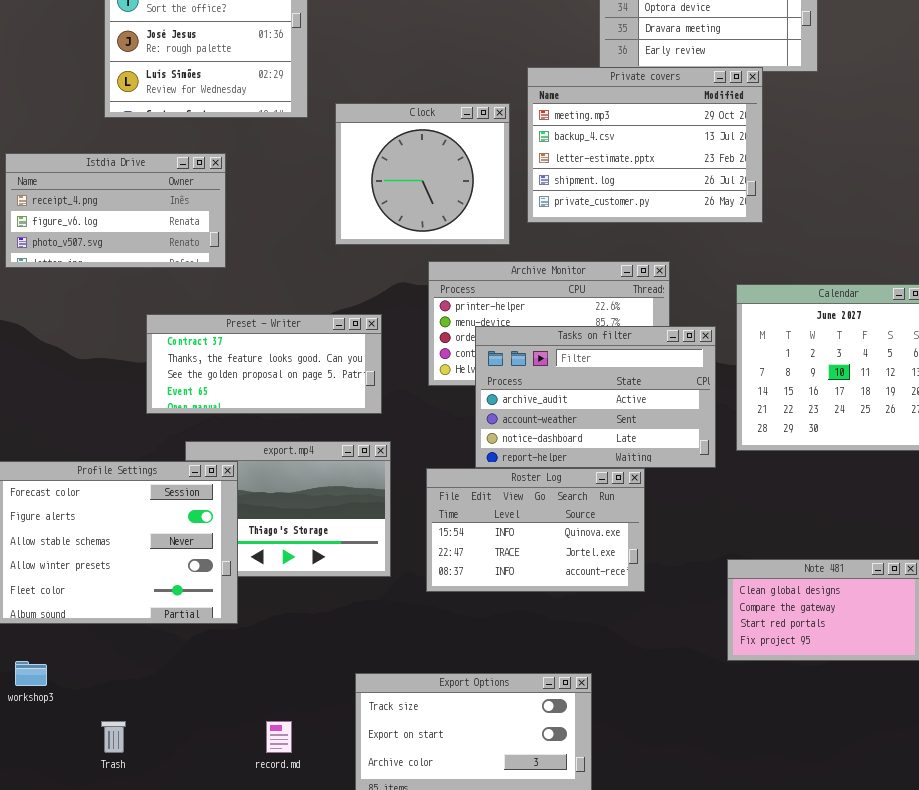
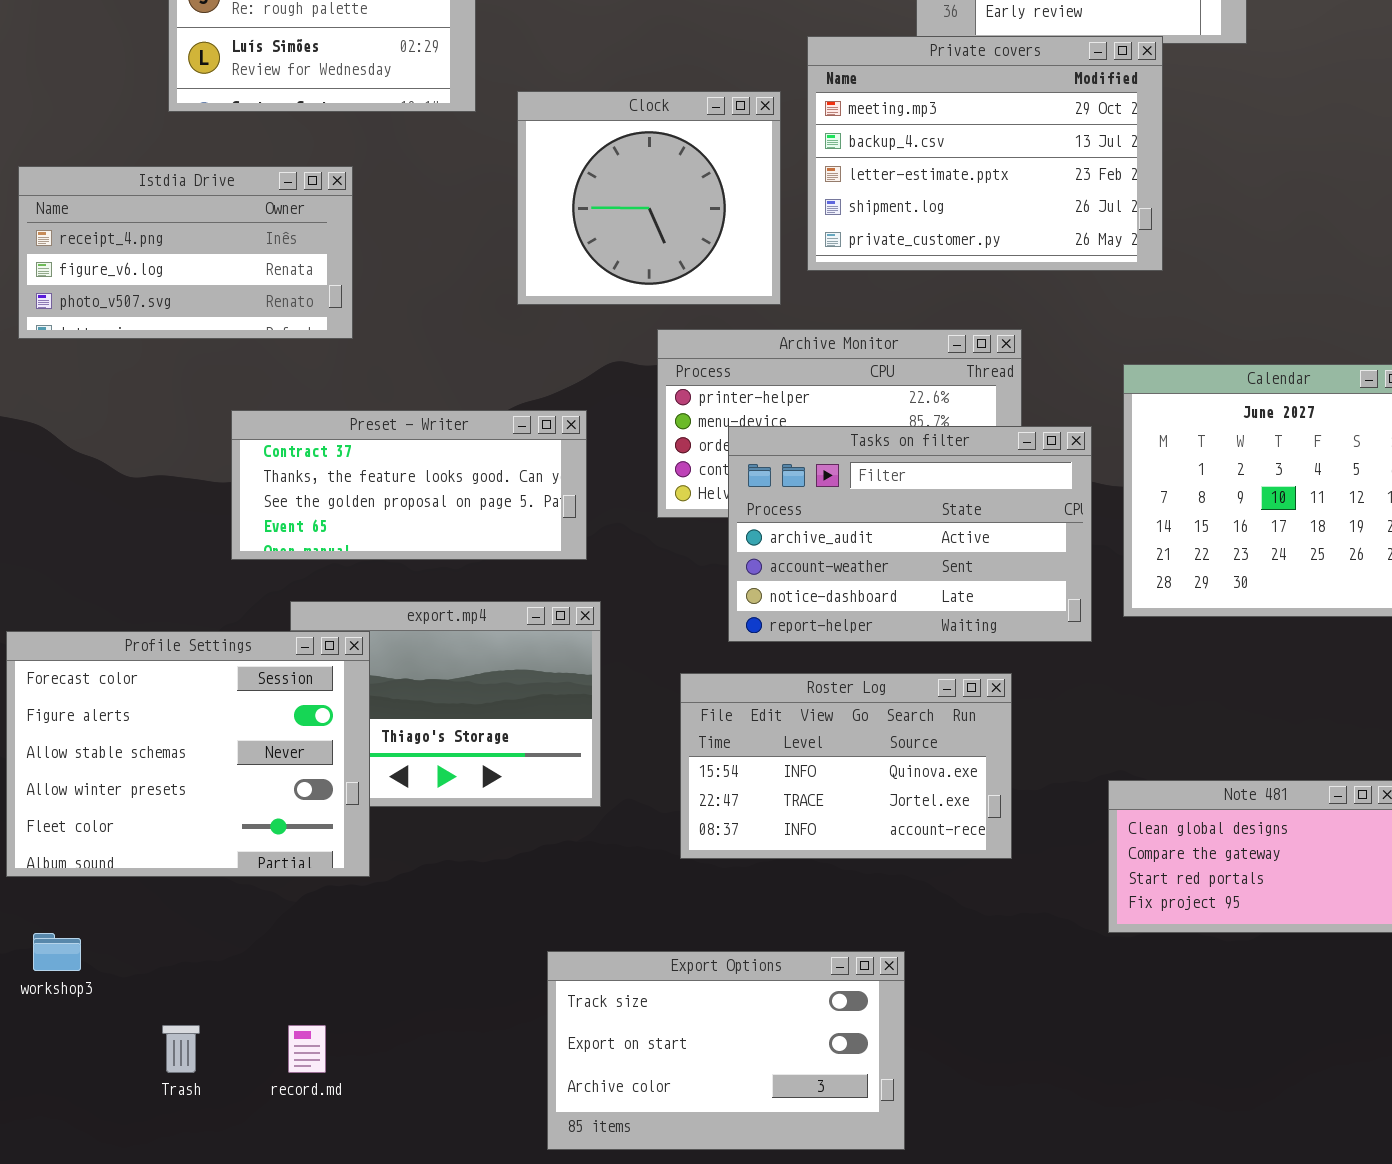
Roster Log: [426,468,645,592] -> [680,673,1012,859], moved
record.md: [266,721,292,753] -> [288,1025,326,1073], moved

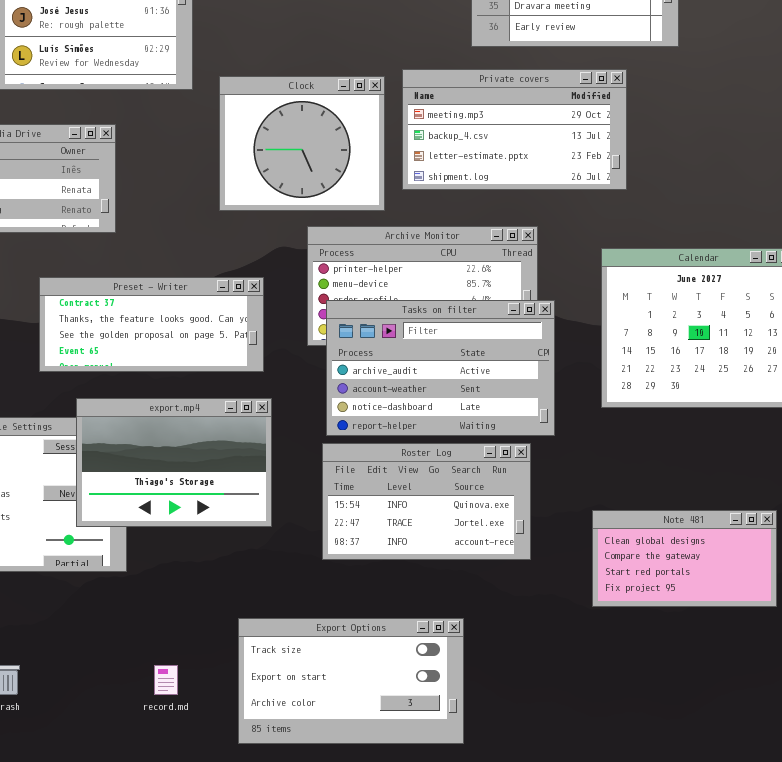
Private covers: [807,36,1163,271] -> [402,69,627,190], resized
Tasks on filter: [728,426,1092,642] -> [326,300,555,436], moved
export.mp4: [290,601,601,807] -> [76,398,272,527], raised
record.md: [288,1025,326,1073] -> [154,665,178,695], moved

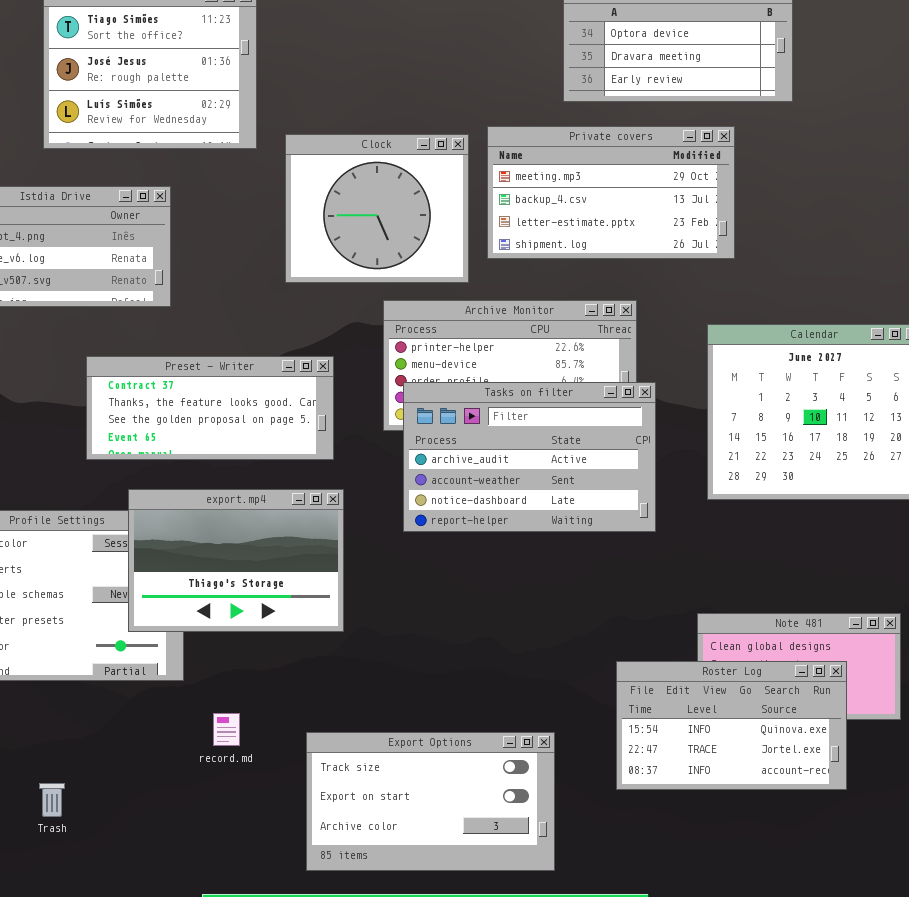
Roster Log: [322,443,531,560] -> [616,661,847,790], moved
record.md: [154,665,178,695] -> [213,713,240,746], moved

